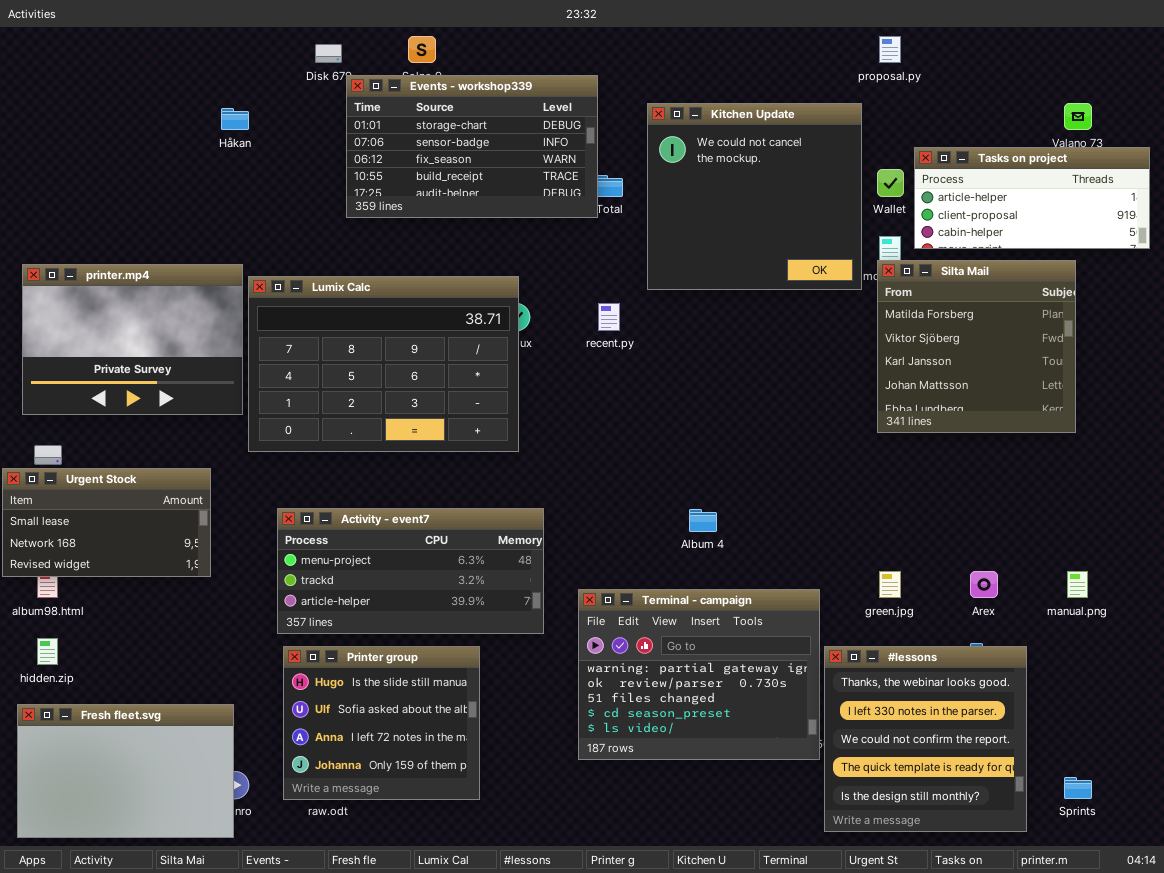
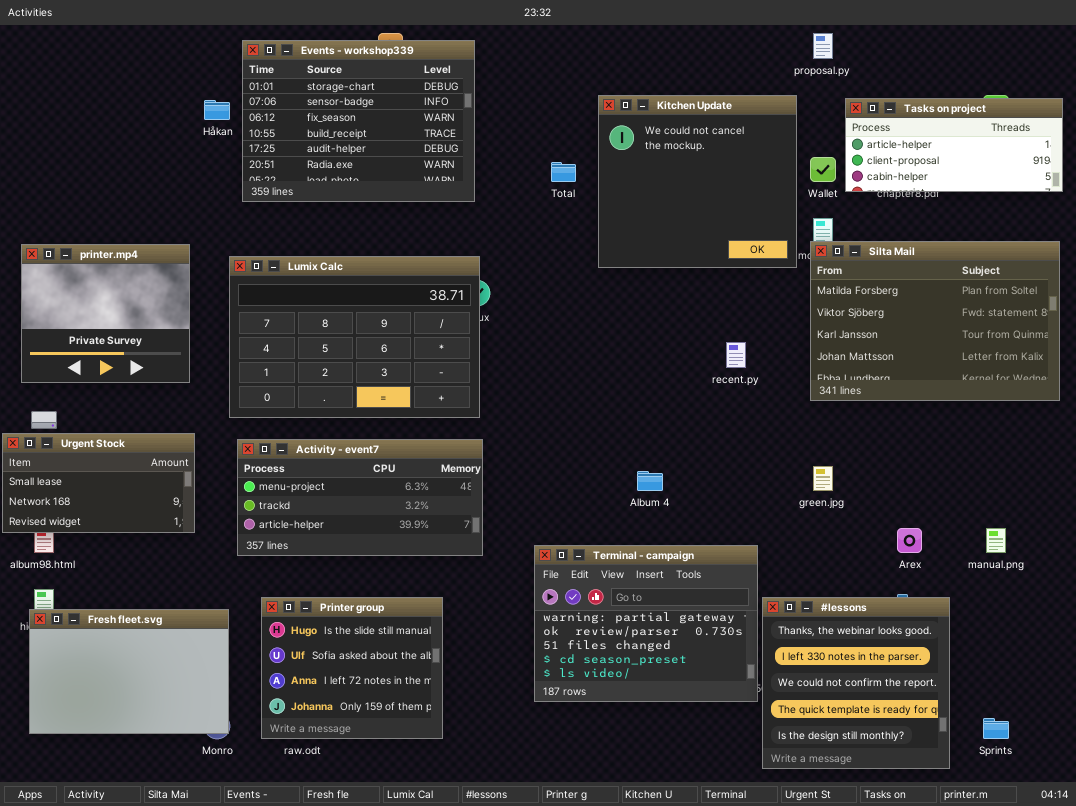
Events - workshop339: [346,75,598,218] -> [242,40,475,202], moved, resized
Tasks on project: [914,147,1150,249] -> [845,98,1063,192], moved
Silta Mail: [877,260,1076,433] -> [810,241,1060,401], resized
printer.mp4: [22,264,243,415] -> [21,244,190,383], resized
recent.py: [598,303,620,331] -> [726,342,746,368], moved
Activity - event7: [277,508,544,634] -> [237,439,483,556], moved
green.jpg: [879,571,901,598] -> [813,466,833,491], moved
Fresh fleet.svg: [17,704,234,838] -> [29,609,229,734], moved

